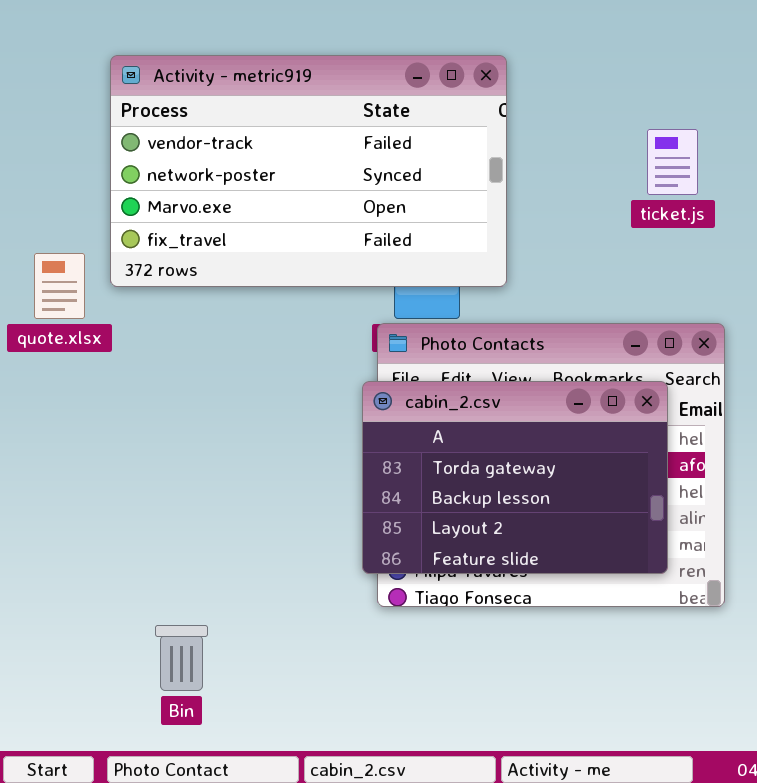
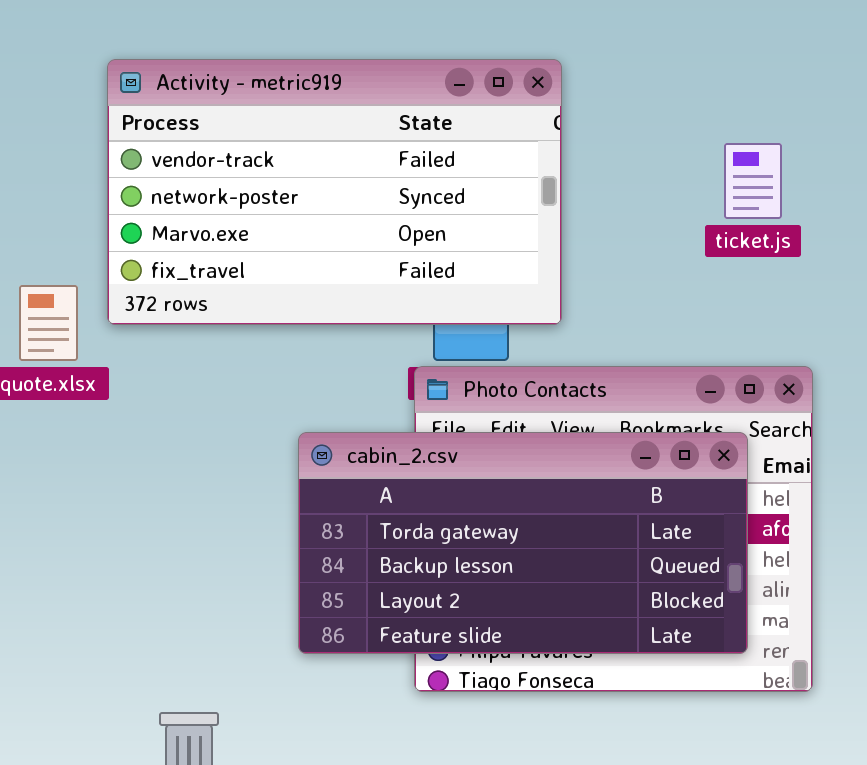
cabin_2.csv: [362,381,668,574] -> [298,432,748,654], resized

